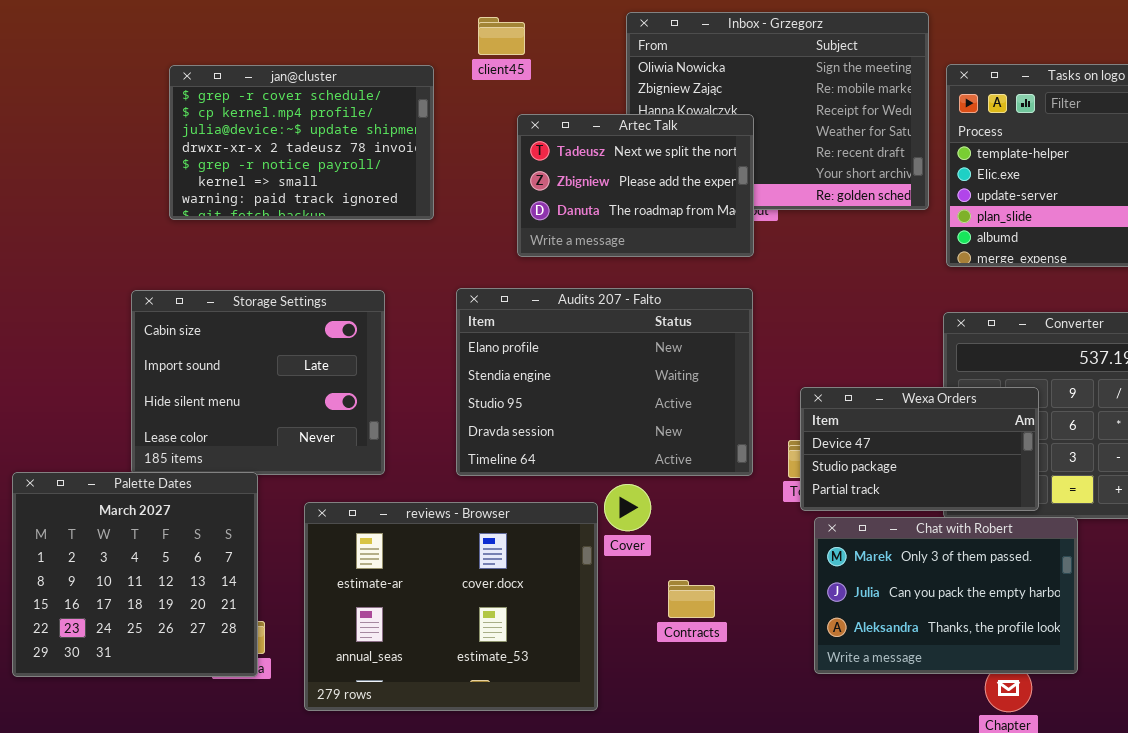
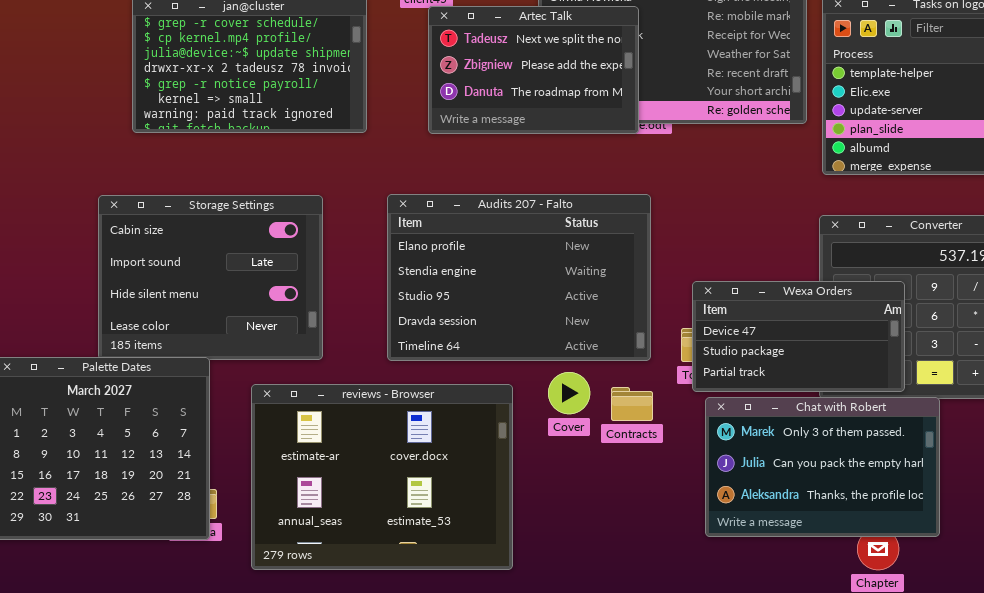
Artec Talk: [517,114,754,257] -> [428,6,639,134], moved
Cover: [604,484,651,531] -> [548,372,590,414], moved
Contracts: [668,580,715,618] -> [611,387,653,421], moved

